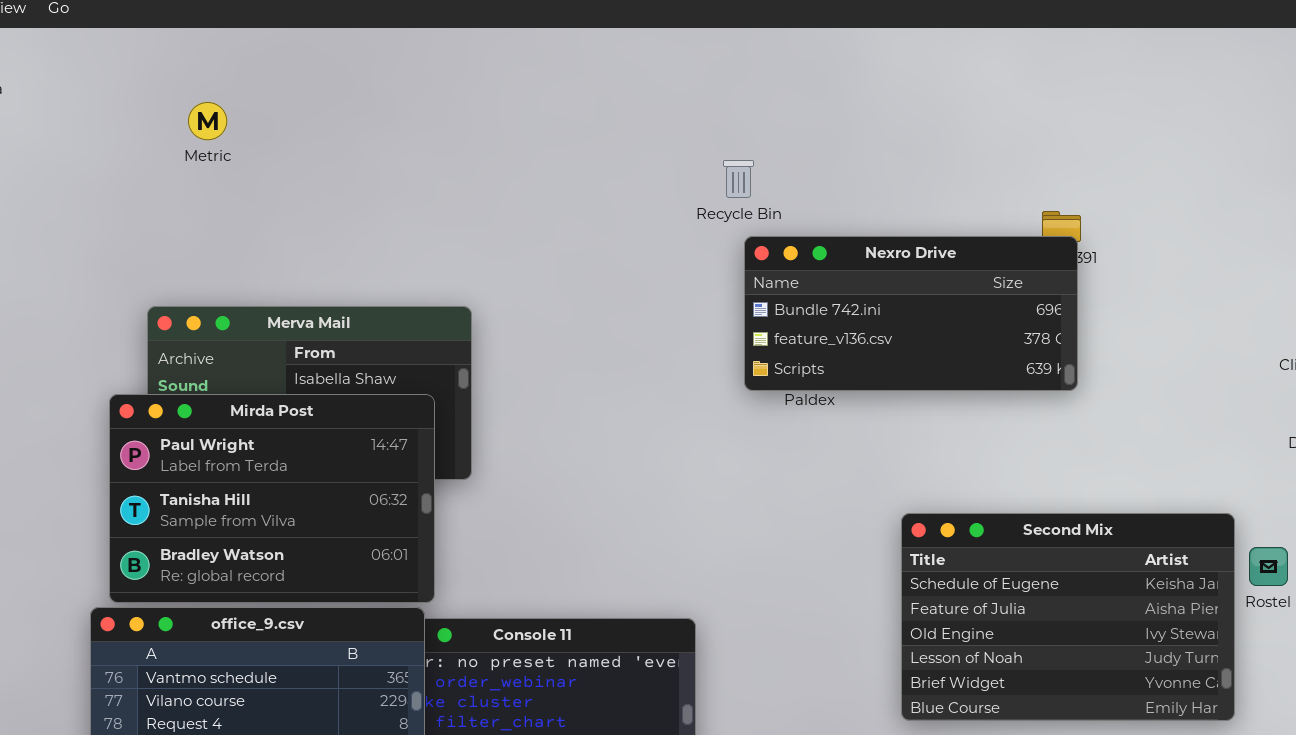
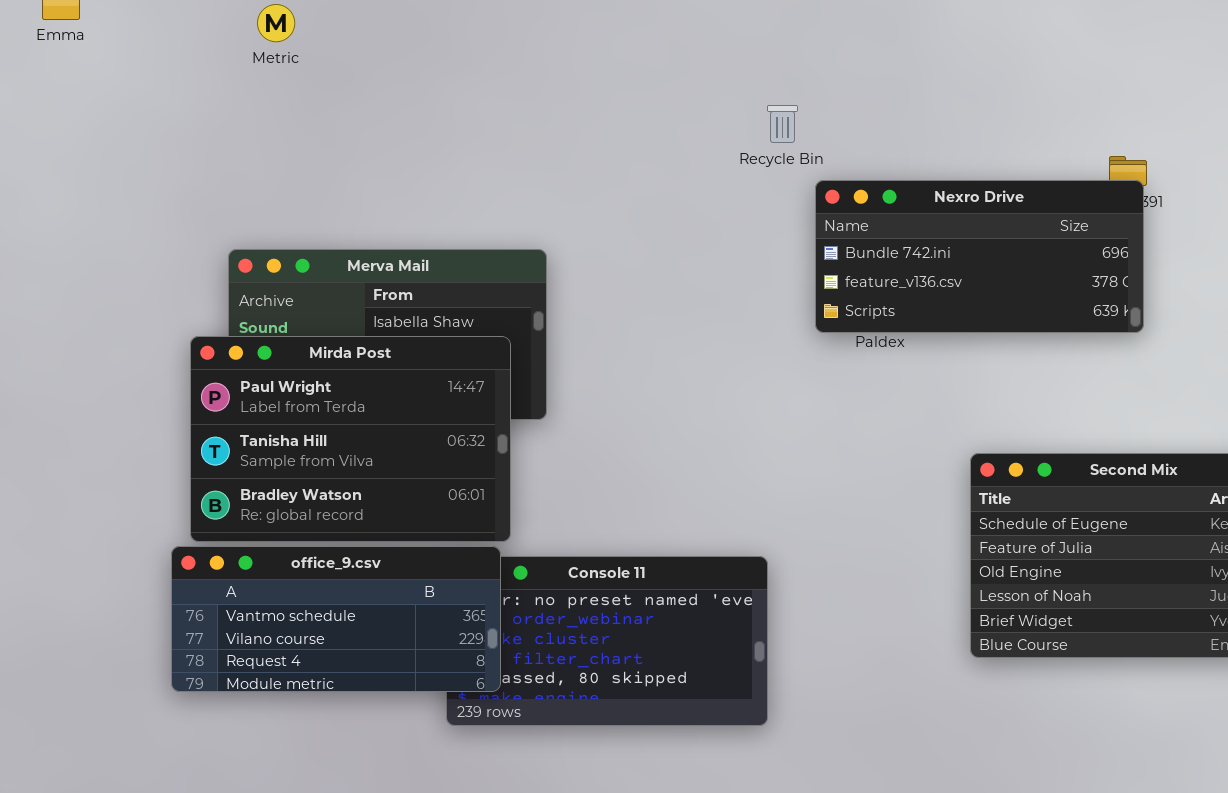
Metric: [188,102,227,140] -> [257,4,295,42], moved
Recycle Bin: [723,160,754,198] -> [767,105,798,143], moved

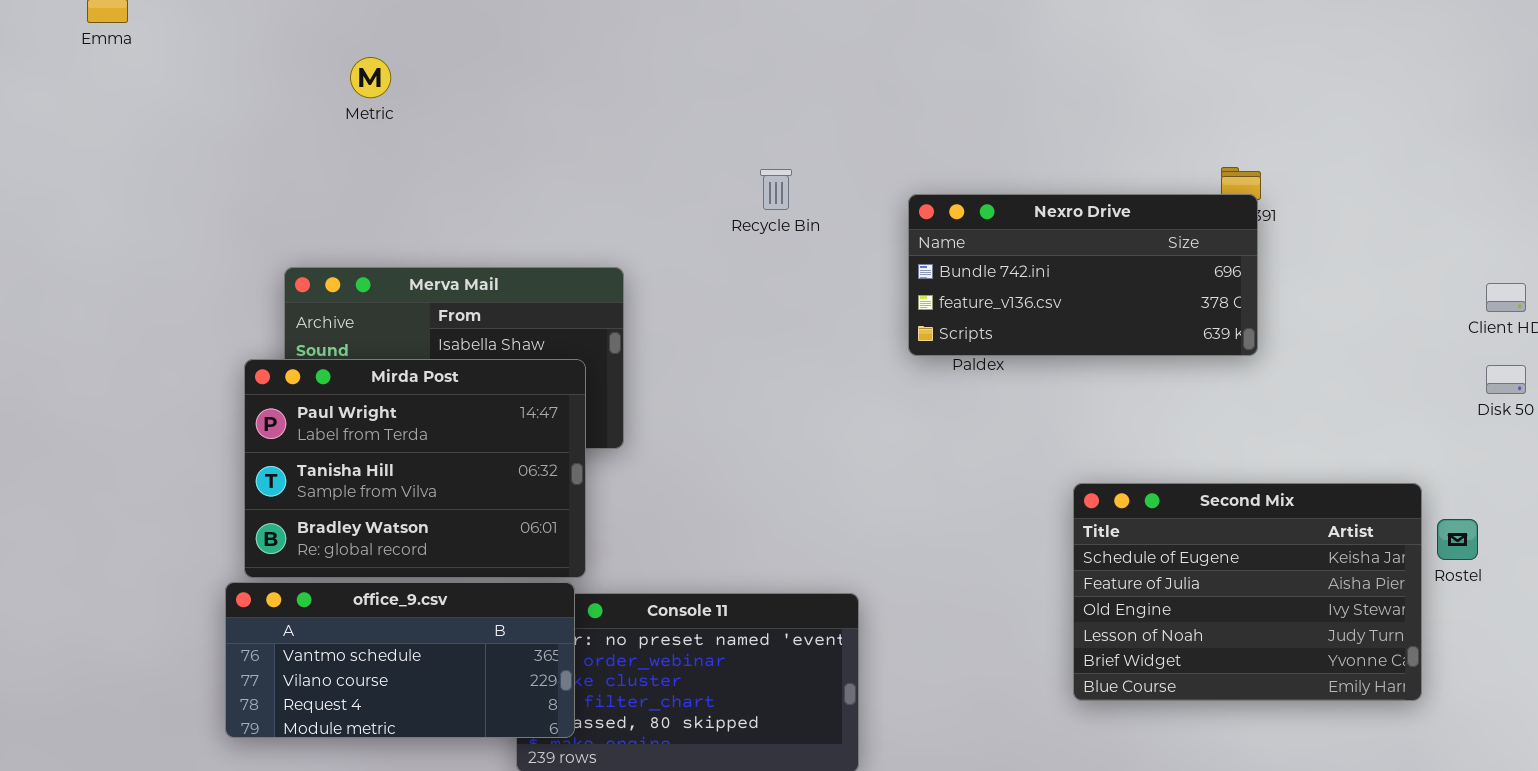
Metric: [257,4,295,42] -> [350,57,391,98], moved
Recycle Bin: [767,105,798,143] -> [760,169,792,210], moved

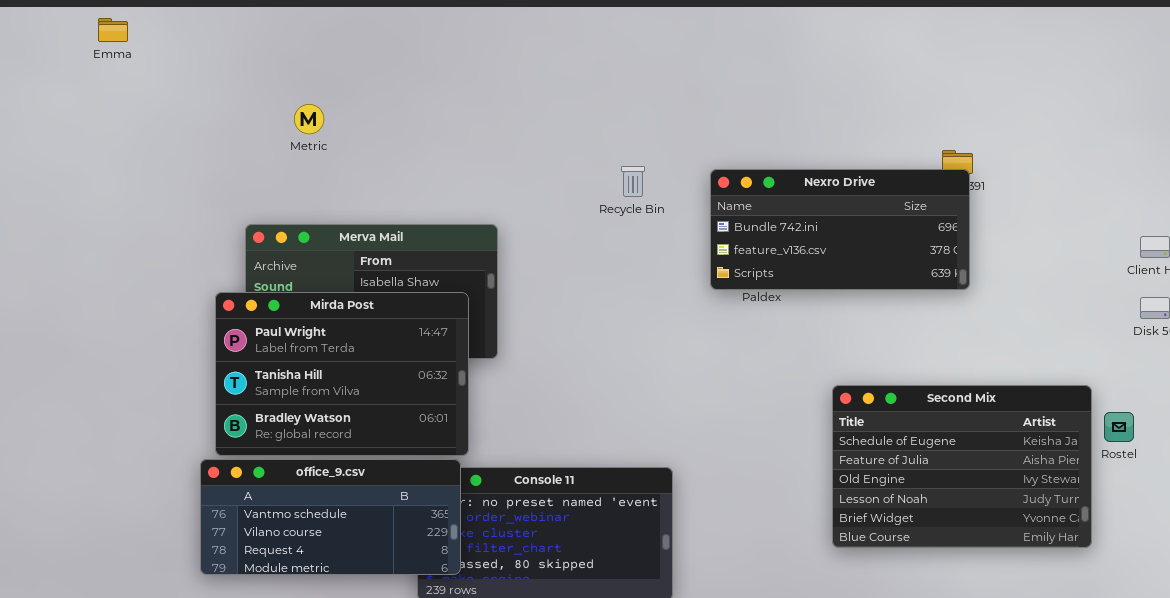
Metric: [350,57,391,98] -> [294,104,324,134], moved
Recycle Bin: [760,169,792,210] -> [621,166,645,197], moved

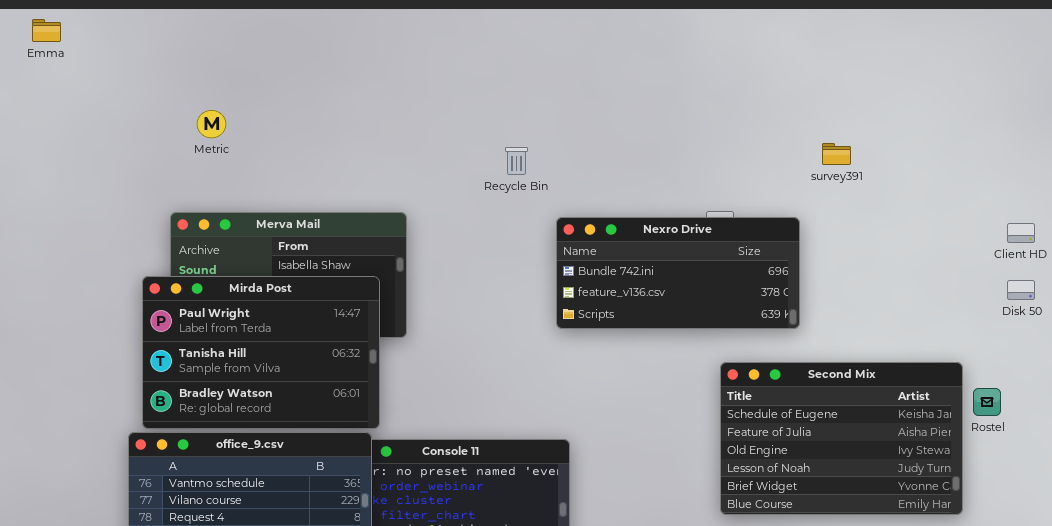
Metric: [294,104,324,134] -> [197,110,226,138], moved
Recycle Bin: [621,166,645,197] -> [505,147,528,175], moved
Nexro Drive: [710,169,970,290] -> [556,217,800,329], moved

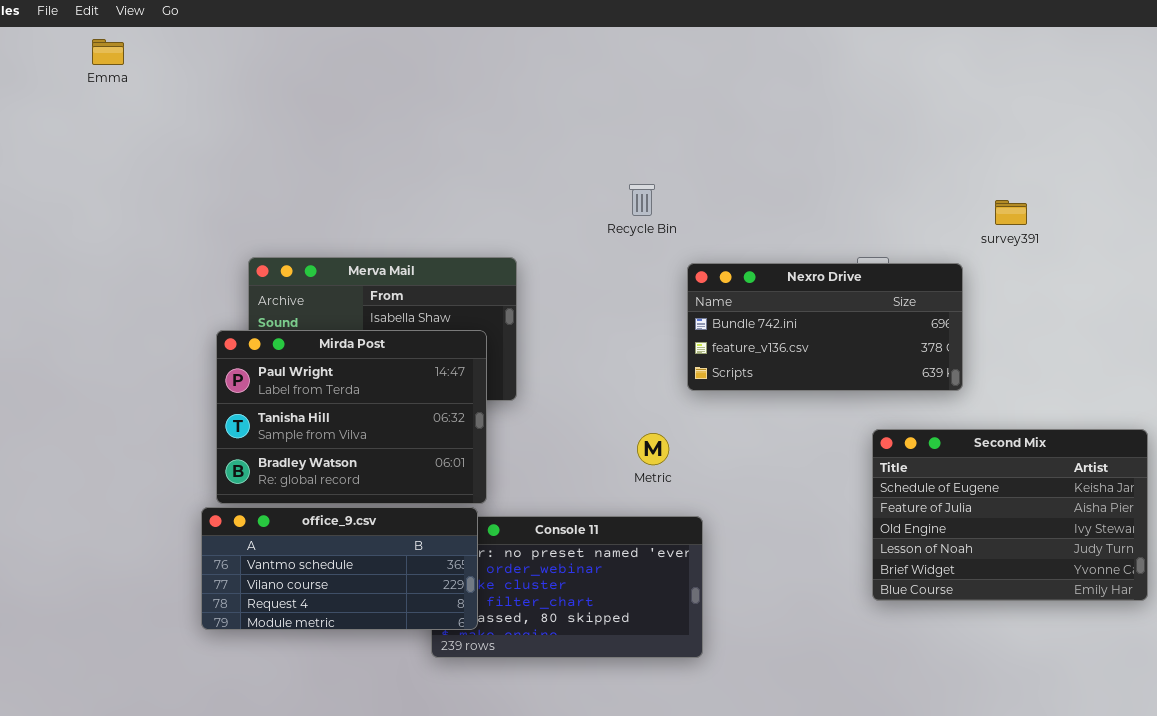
Metric: [197,110,226,138] -> [637,433,669,465], moved
survey391: [822,143,851,165] -> [995,200,1027,225], moved

